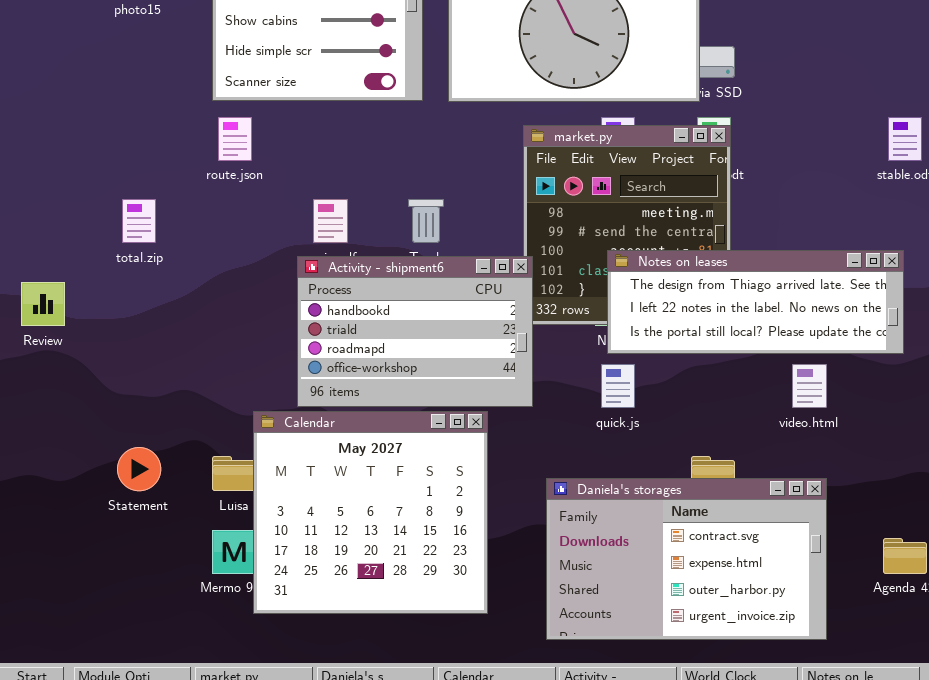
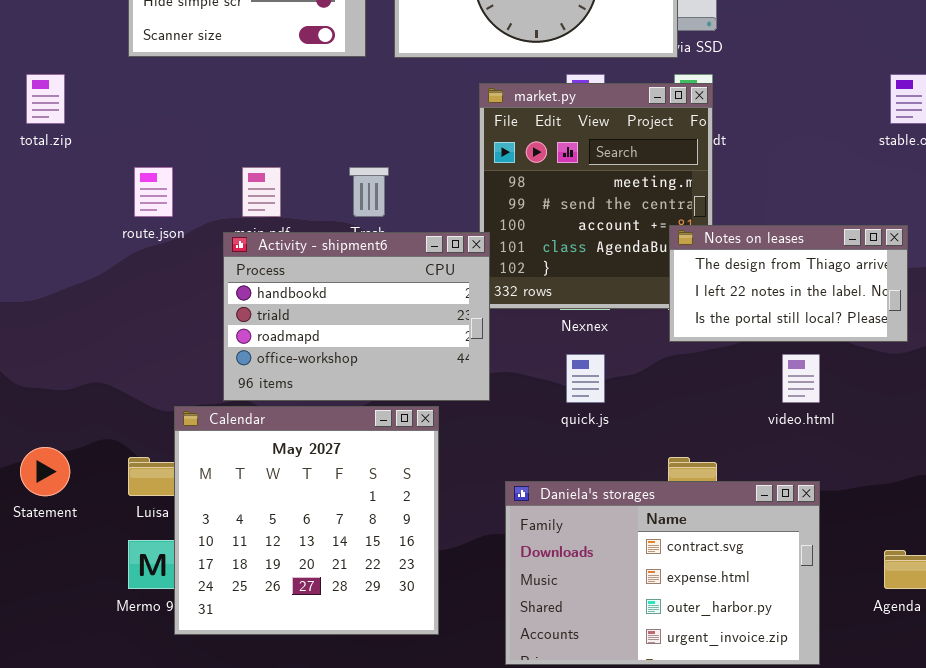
route.json: [218,117,252,161] -> [134,167,173,217], moved
total.zip: [122,199,156,243] -> [26,74,65,124], moved
Notes on leases: [607,250,904,354] -> [669,225,908,342], resized

